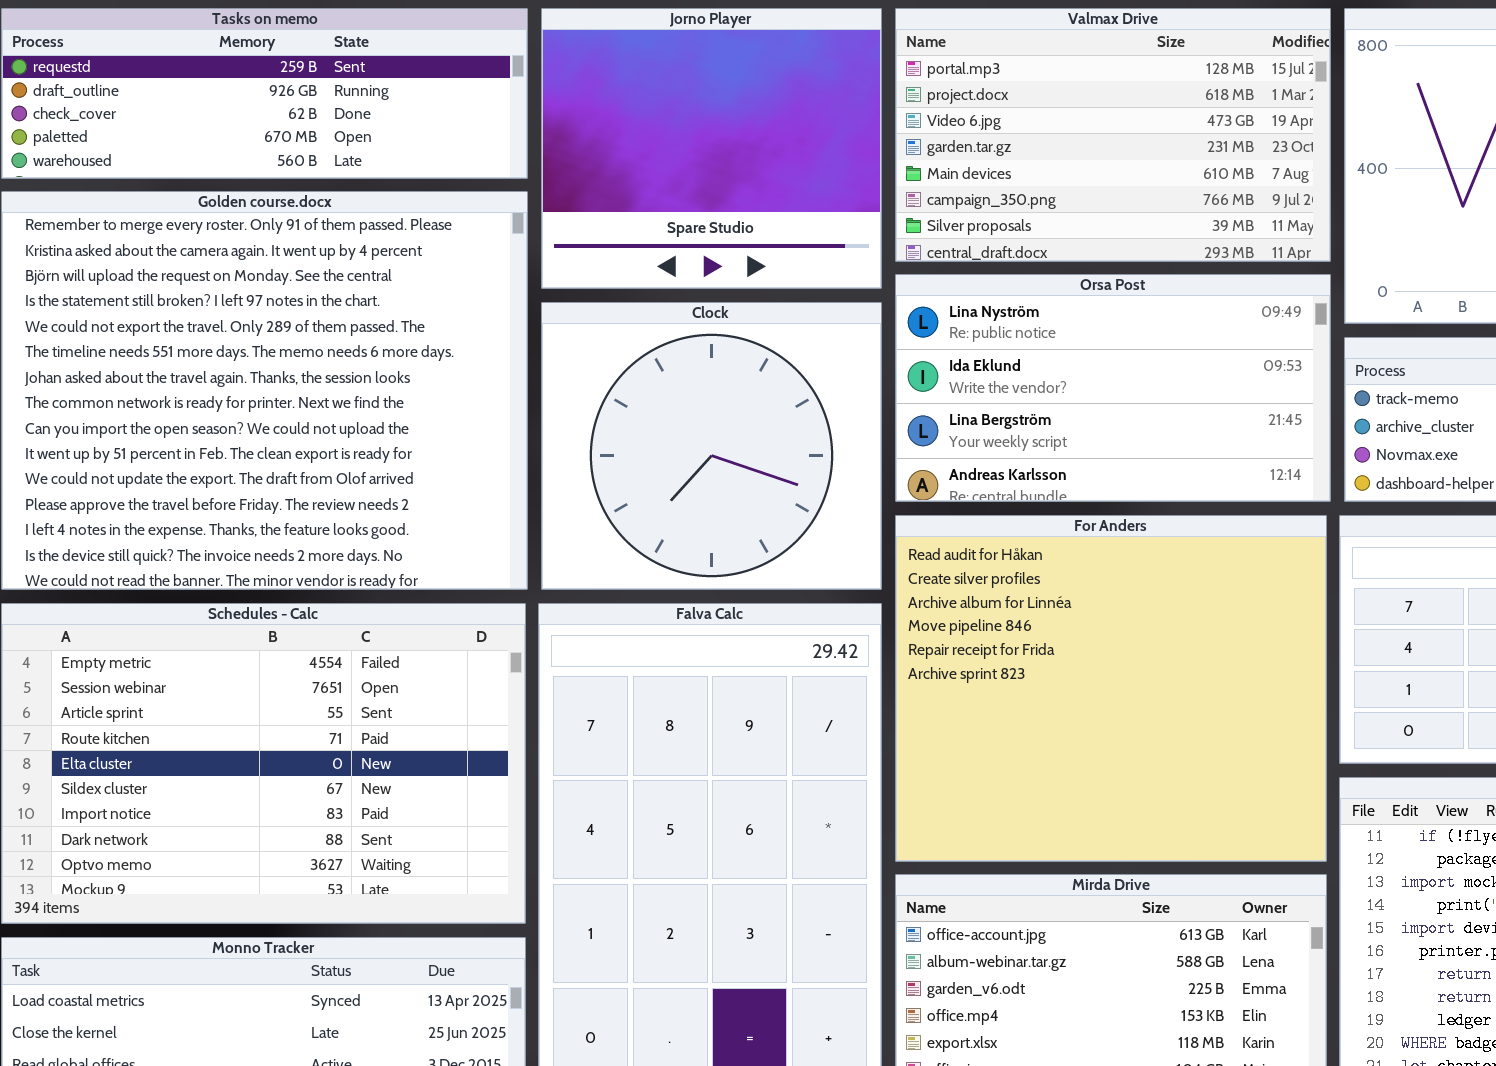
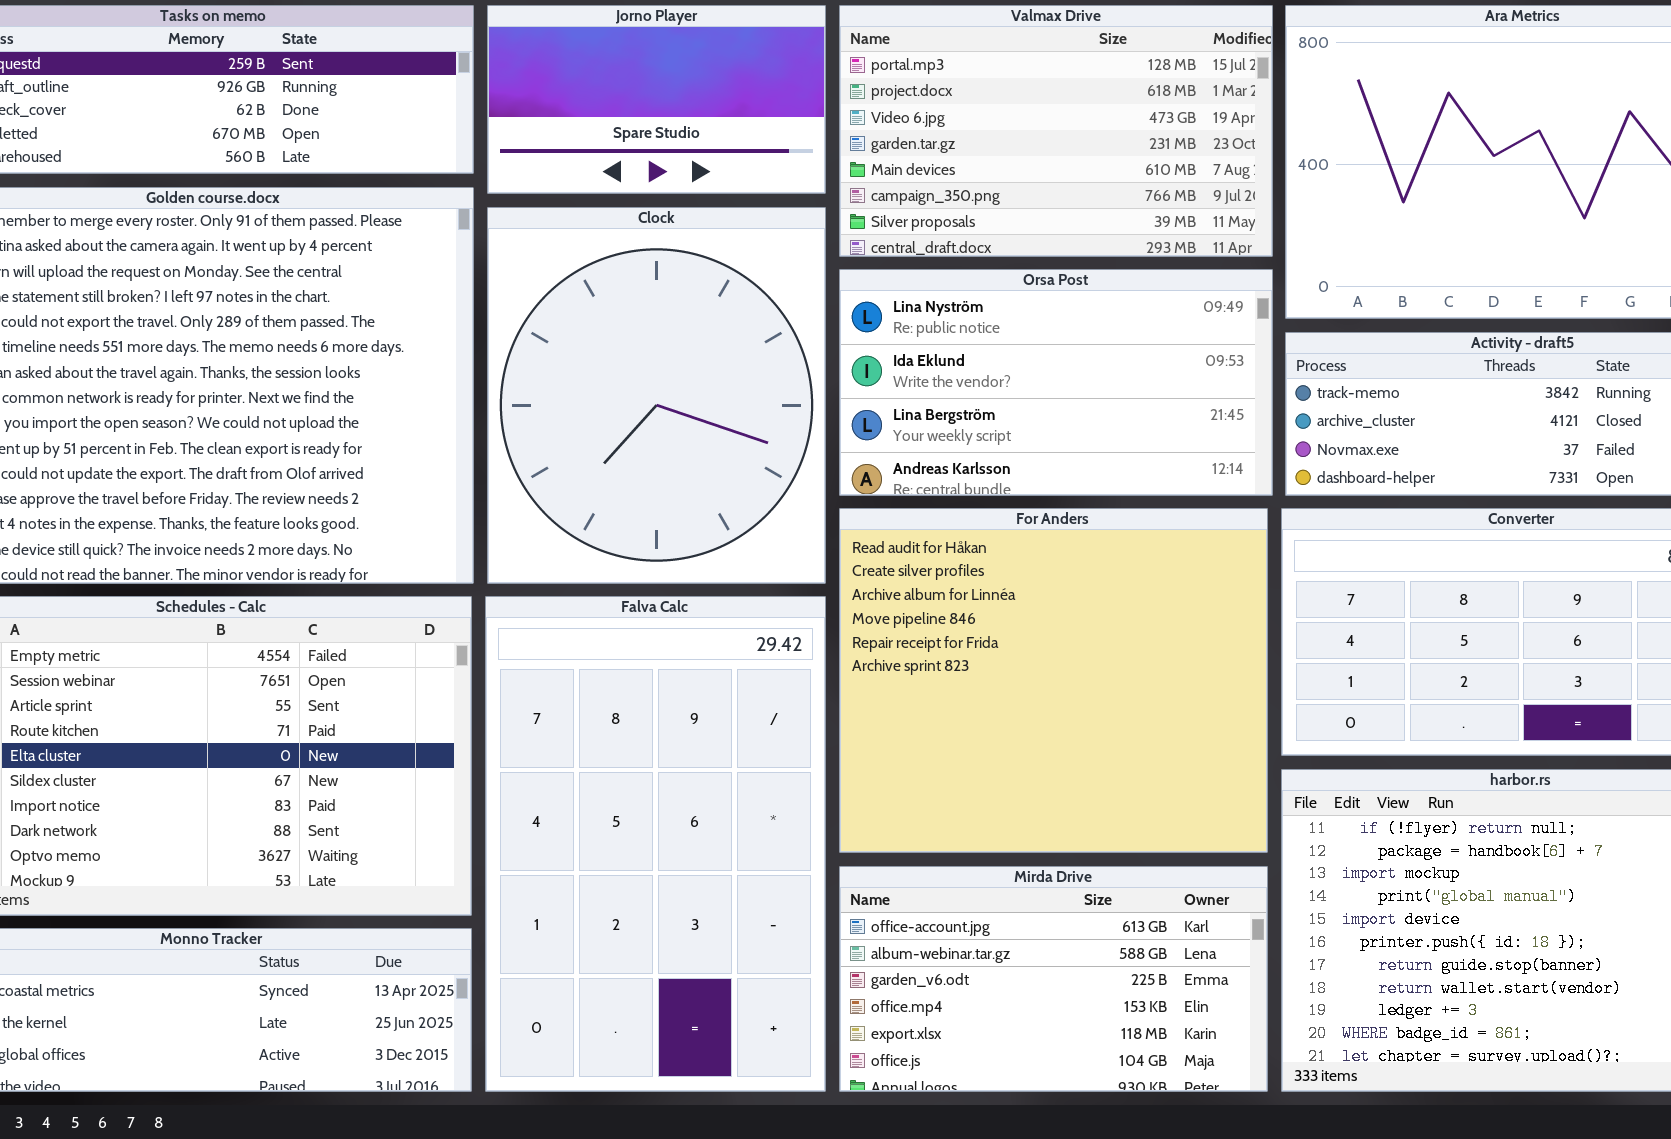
Jorno Player: [541,8,882,289] -> [487,5,826,194], resized
Clock: [541,302,882,590] -> [487,207,826,584], resized

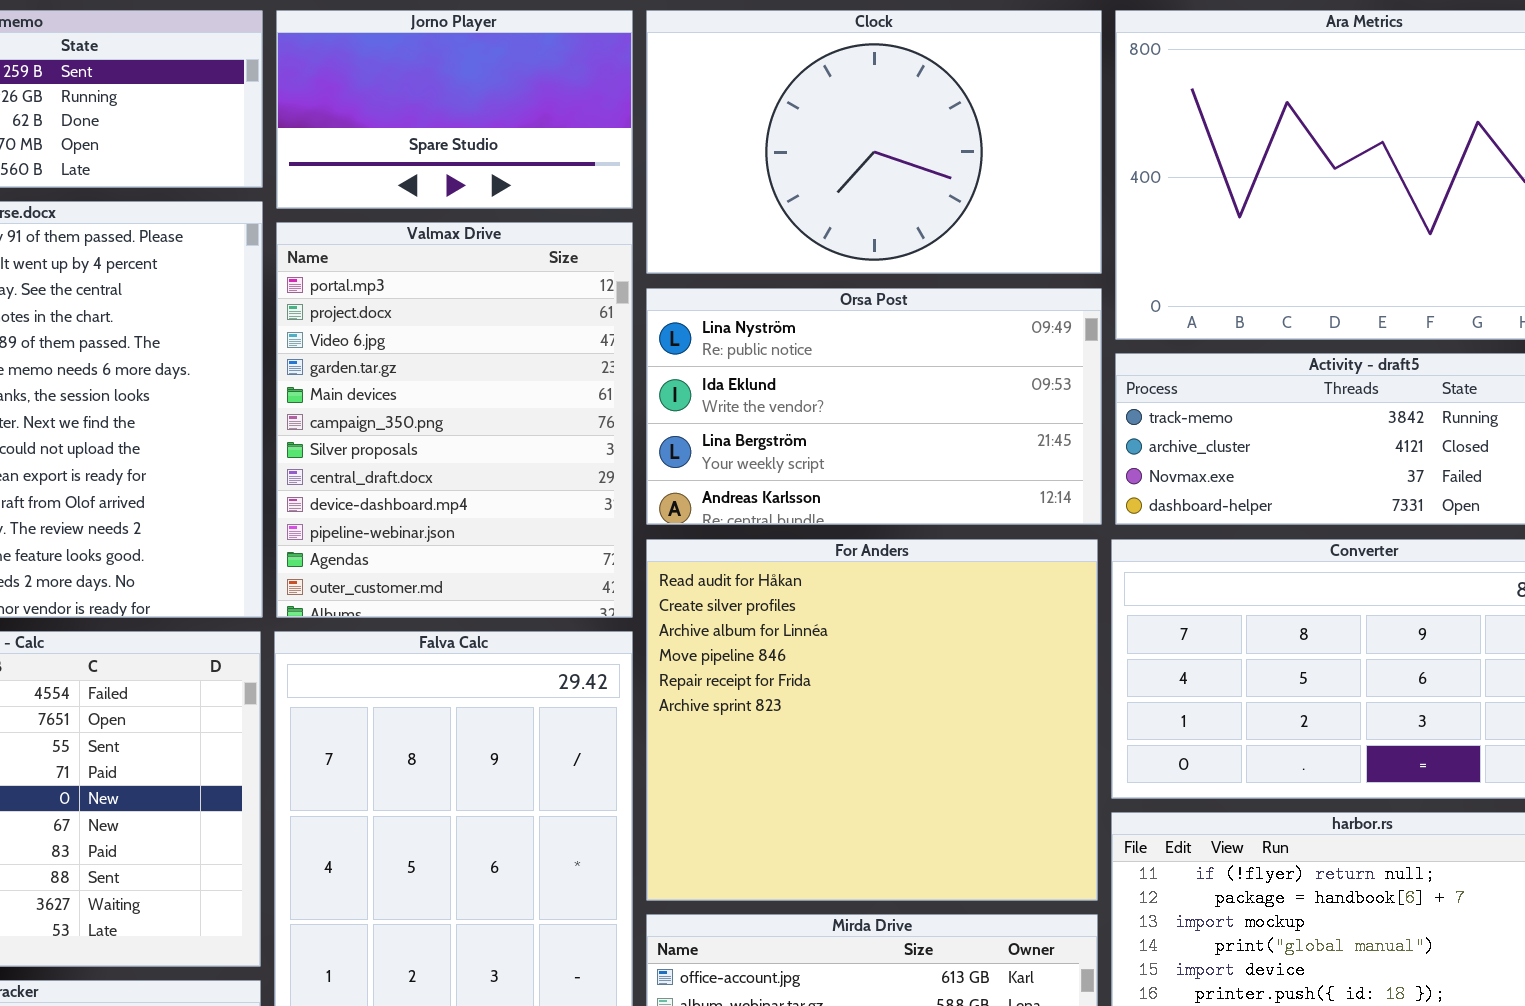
Valmax Drive: [839,5,1273,257] -> [276,222,633,618], moved, resized
Clock: [487,207,826,584] -> [646,10,1102,274], moved, resized

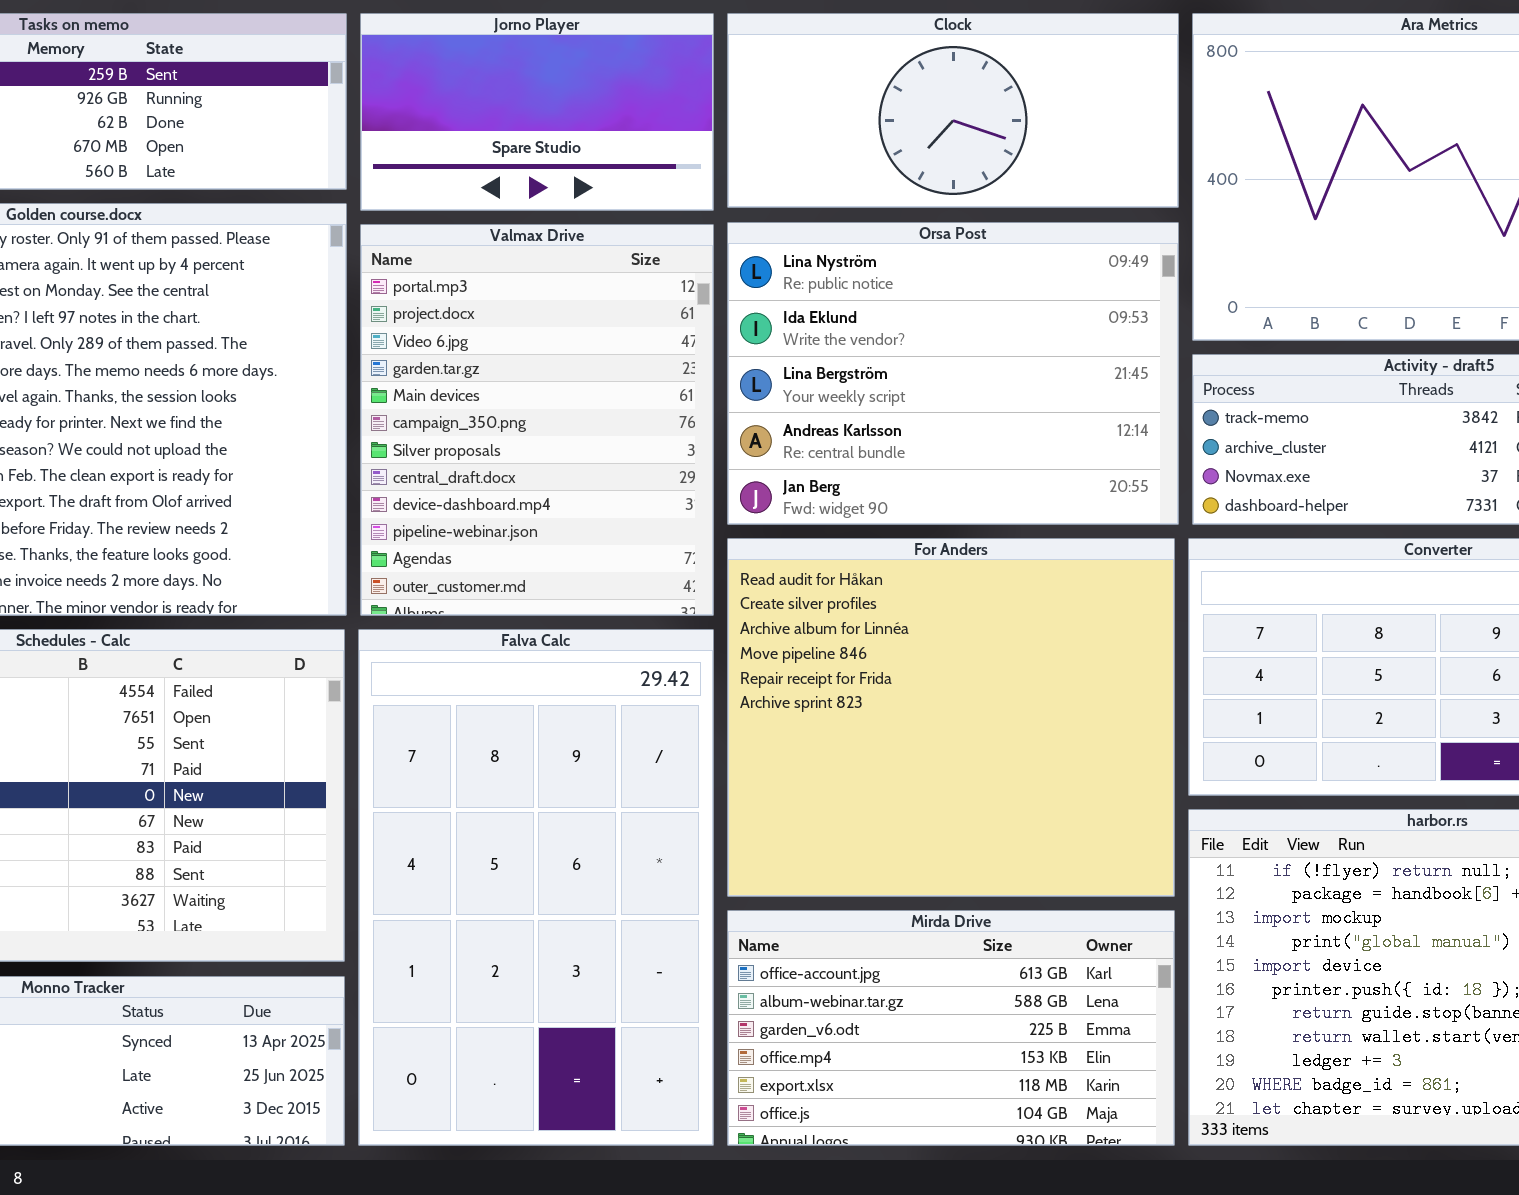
Clock: [646,10,1102,274] -> [727,13,1179,208], resized
Orsa Post: [646,288,1102,525] -> [727,222,1179,525], resized

